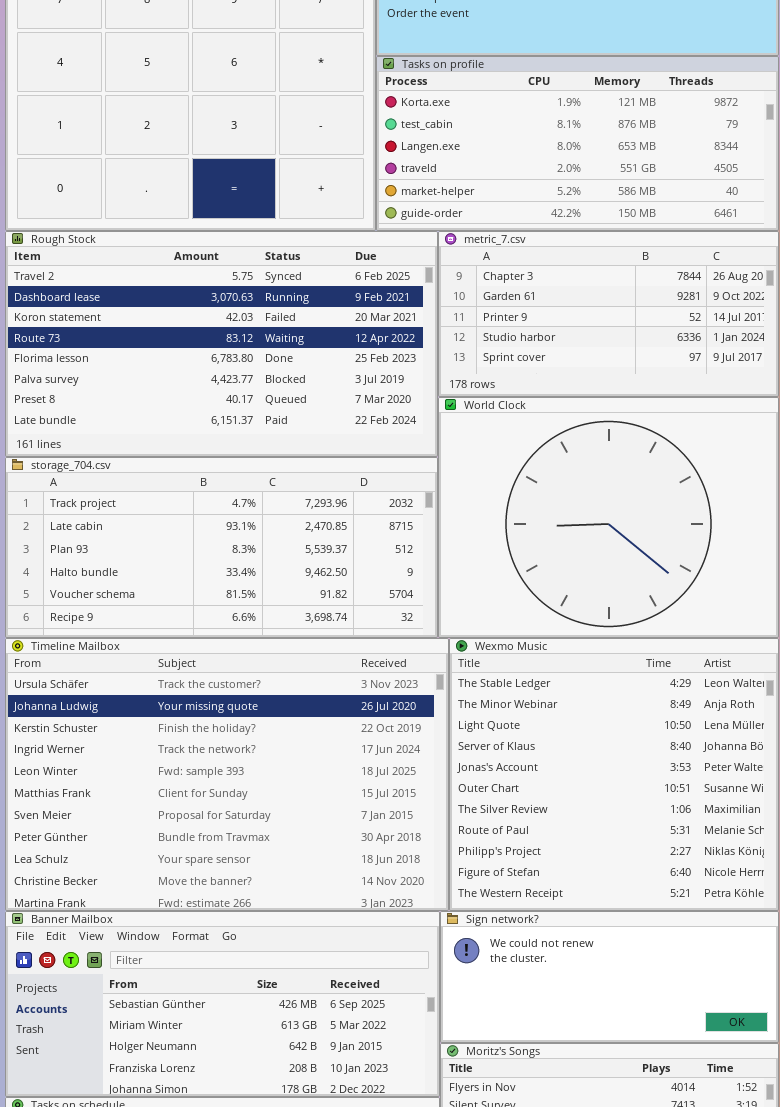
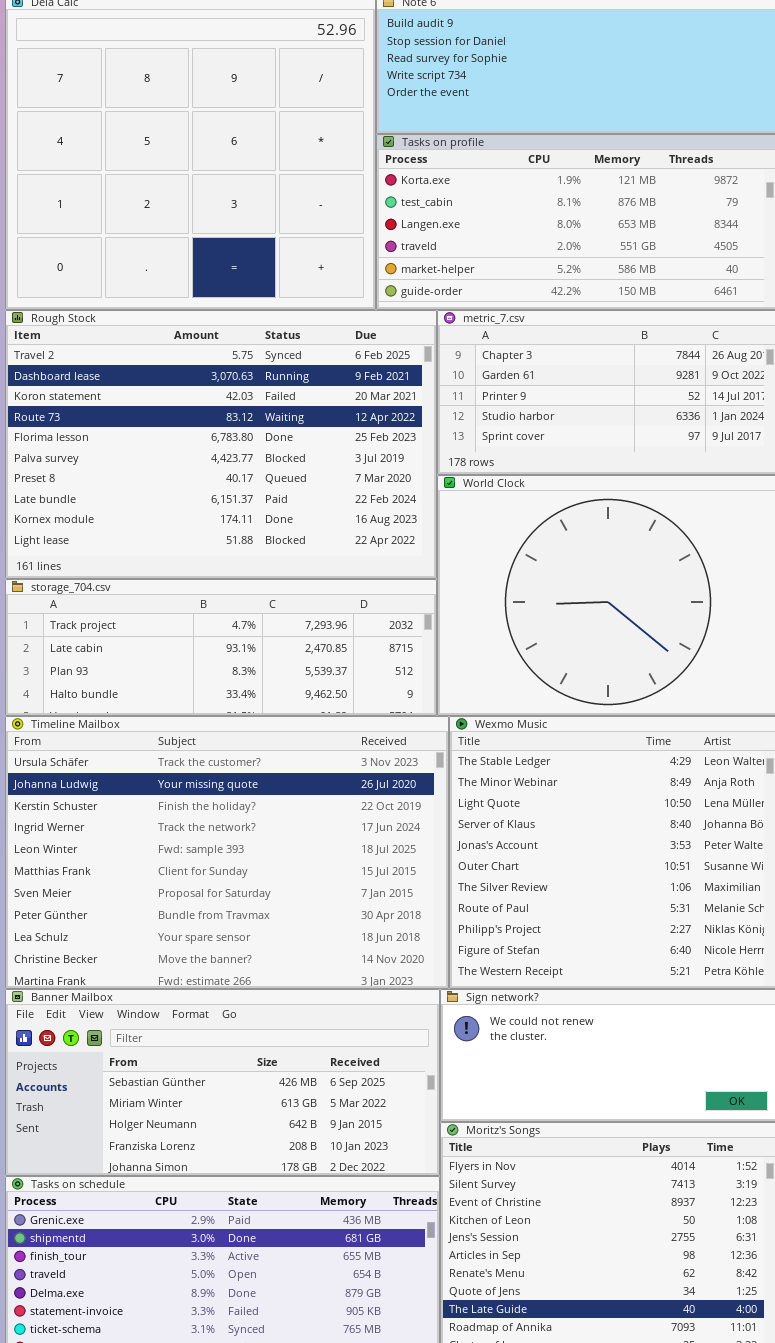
Rough Stock: [5,231,438,457] -> [5,310,437,579], resized
storage_704.csv: [5,457,438,638] -> [5,579,437,716], resized

